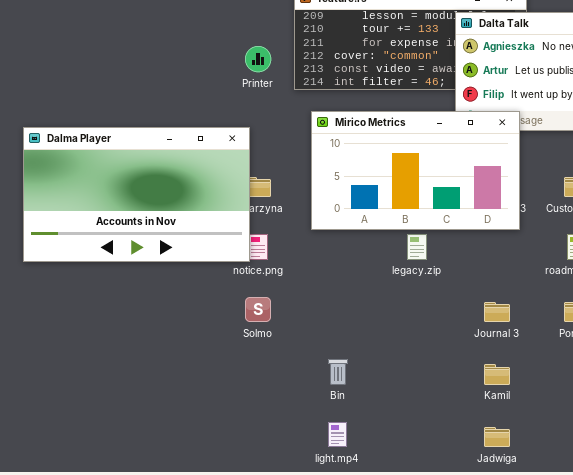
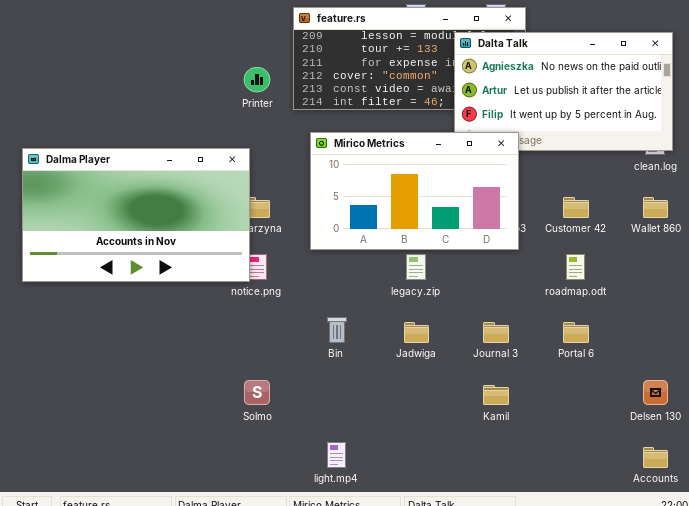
Solmo: [245,297,271,322] -> [244,380,270,405], moved
Bin: [328,359,348,385] -> [327,317,347,343], moved
Jadwiga: [484,427,510,447] -> [404,322,429,343], moved

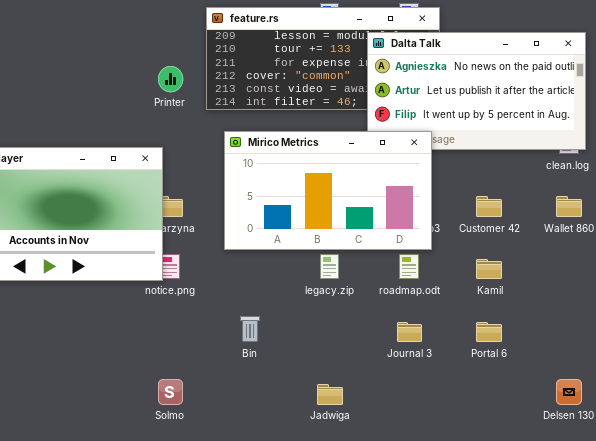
roadmap.odt: [566,254,585,280] -> [399,254,419,279], moved
Jadwiga: [404,322,429,343] -> [317,384,343,405], moved
Kamil: [483,385,509,405] -> [476,259,502,279], moved

